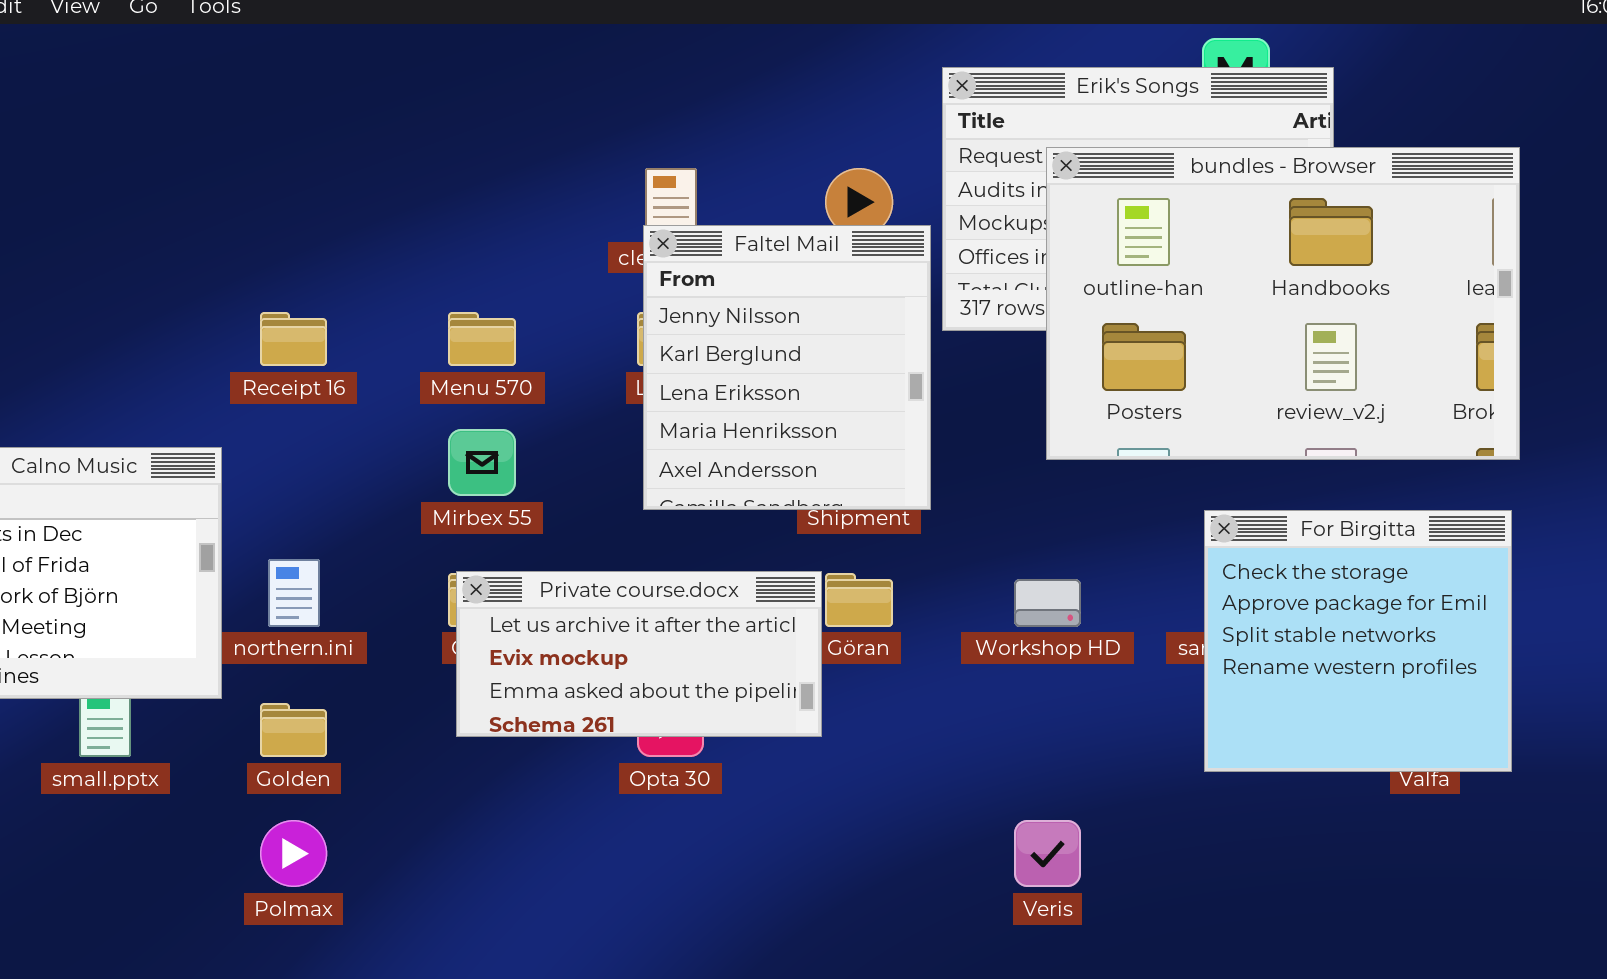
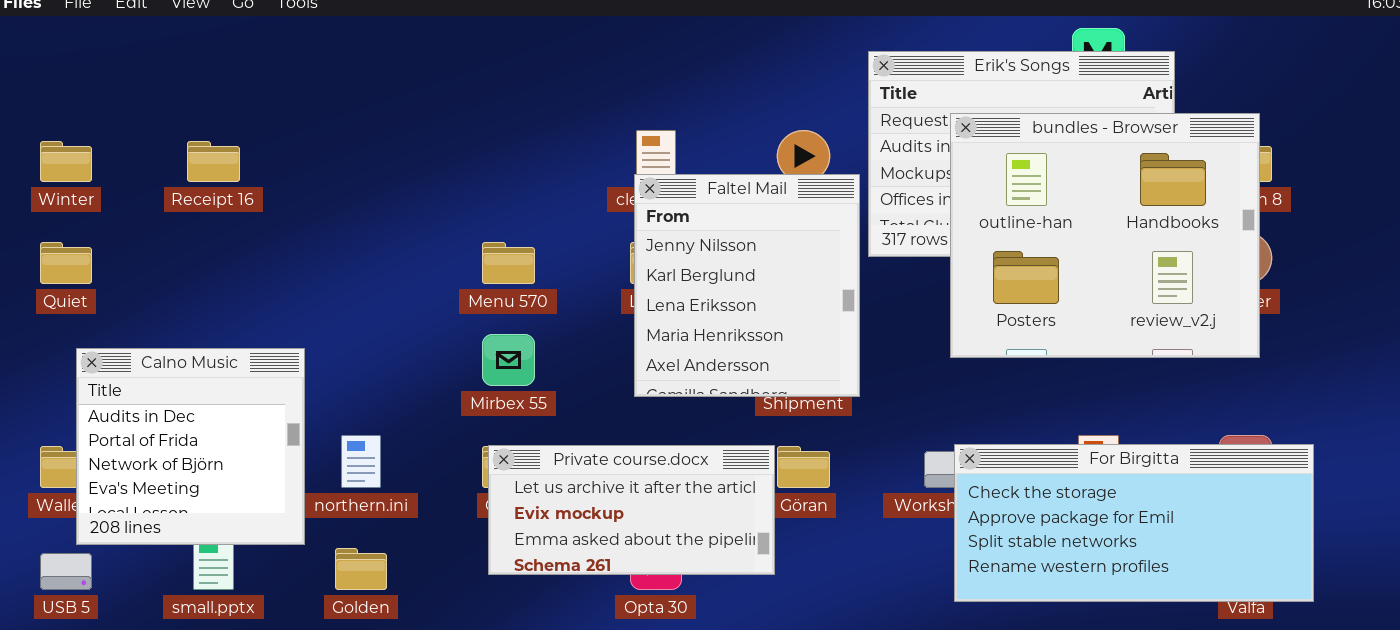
bundles - Browser: [1046,147,1520,460] -> [950,113,1260,358], resized
Receipt 16: [260,312,327,366] -> [187,141,240,182], moved
For Birgitta: [1204,510,1512,772] -> [954,444,1314,602], resized

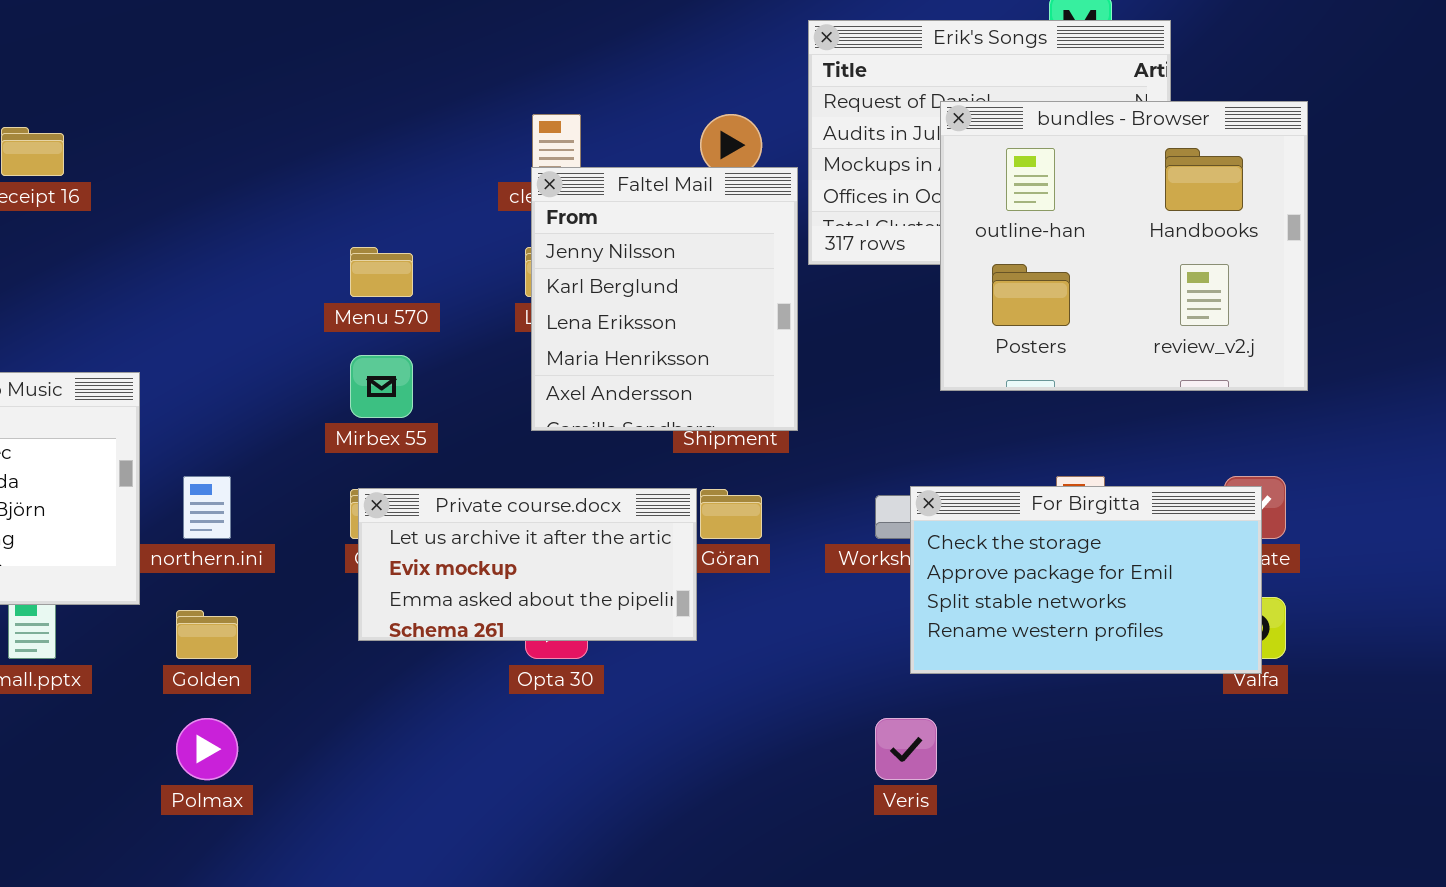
bundles - Browser: [950,113,1260,358] -> [940,101,1308,391], moved
For Birgitta: [954,444,1314,602] -> [910,486,1262,674], resized

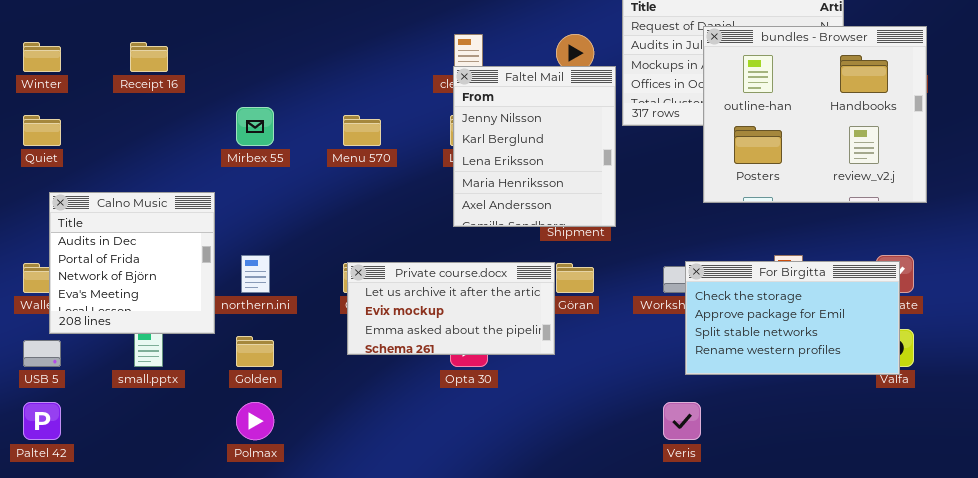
Mirbex 55: [350,355,413,418] -> [236,107,274,146], moved

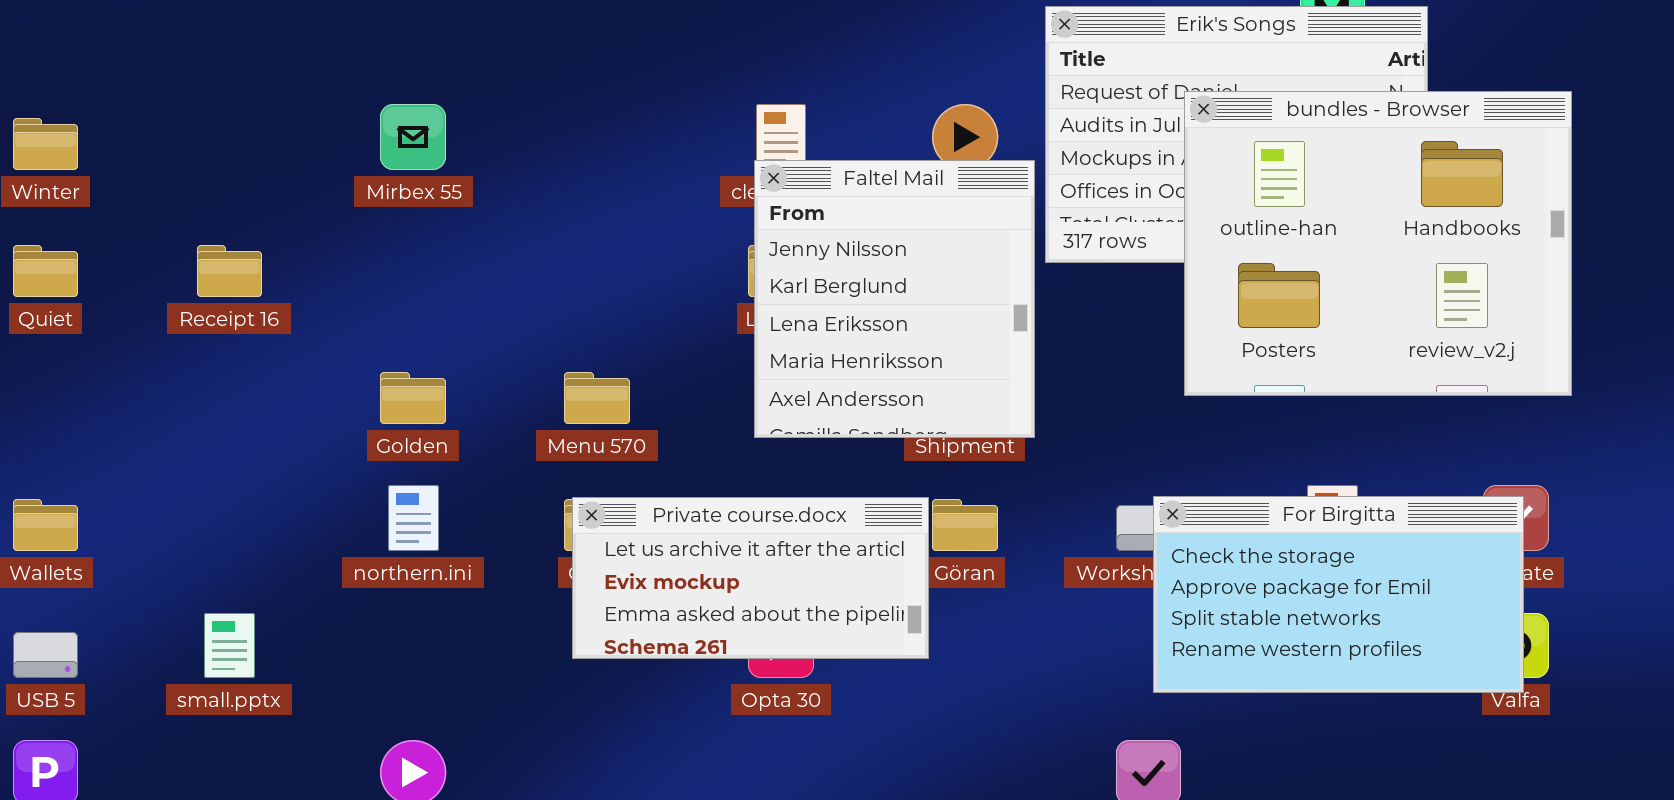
Receipt 16: [130,42,168,72] -> [197,245,262,297], moved
Mirbex 55: [236,107,274,146] -> [380,104,446,170], moved
Menu 570: [343,115,381,146] -> [564,372,630,424], moved
Calno Music: [49,192,215,334] -> none, closed
Golden: [236,336,274,367] -> [380,372,446,424], moved

